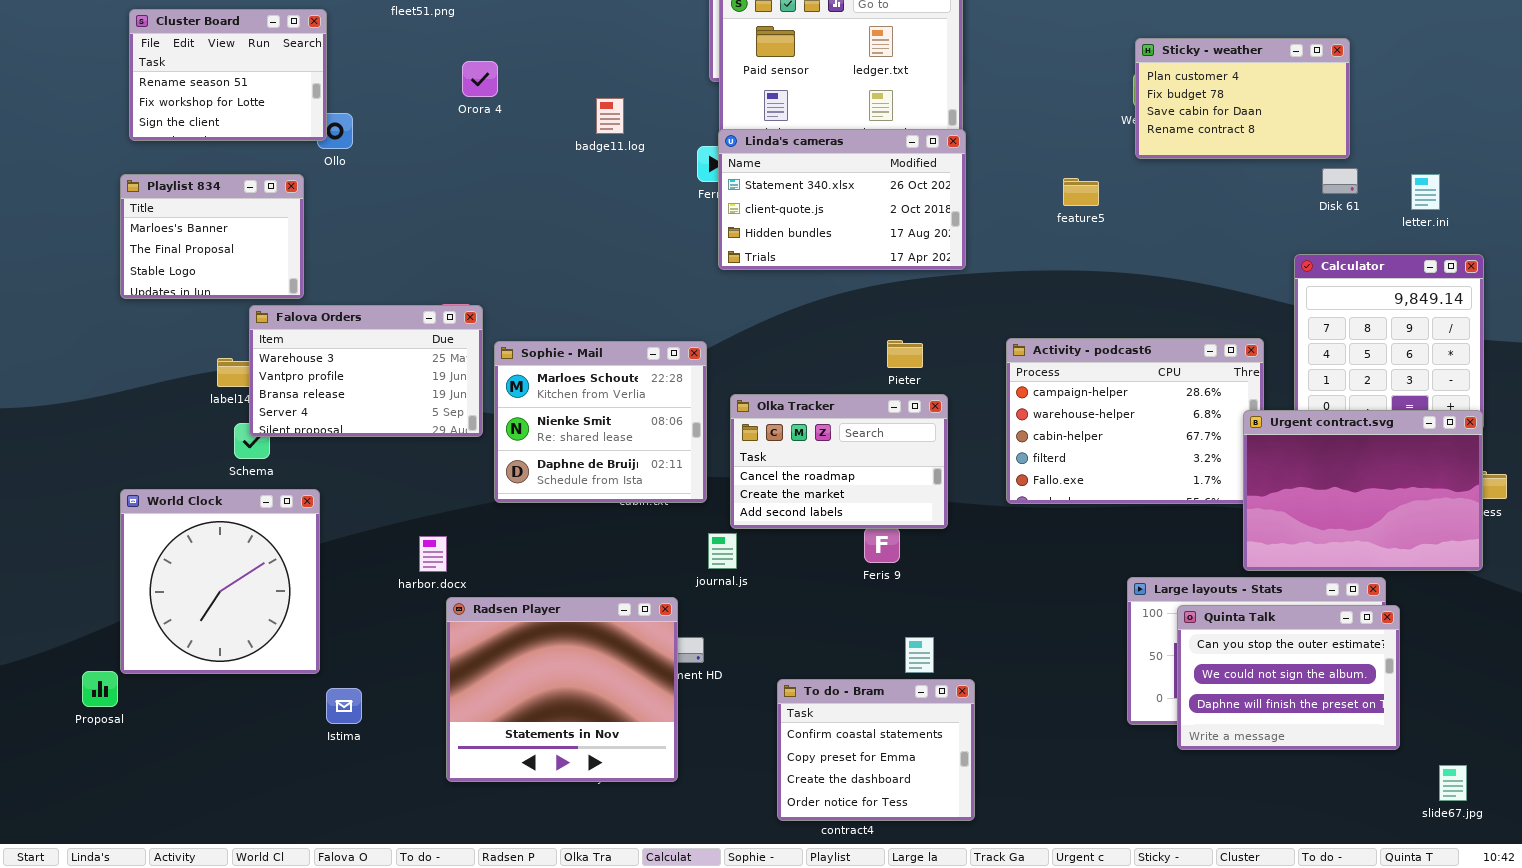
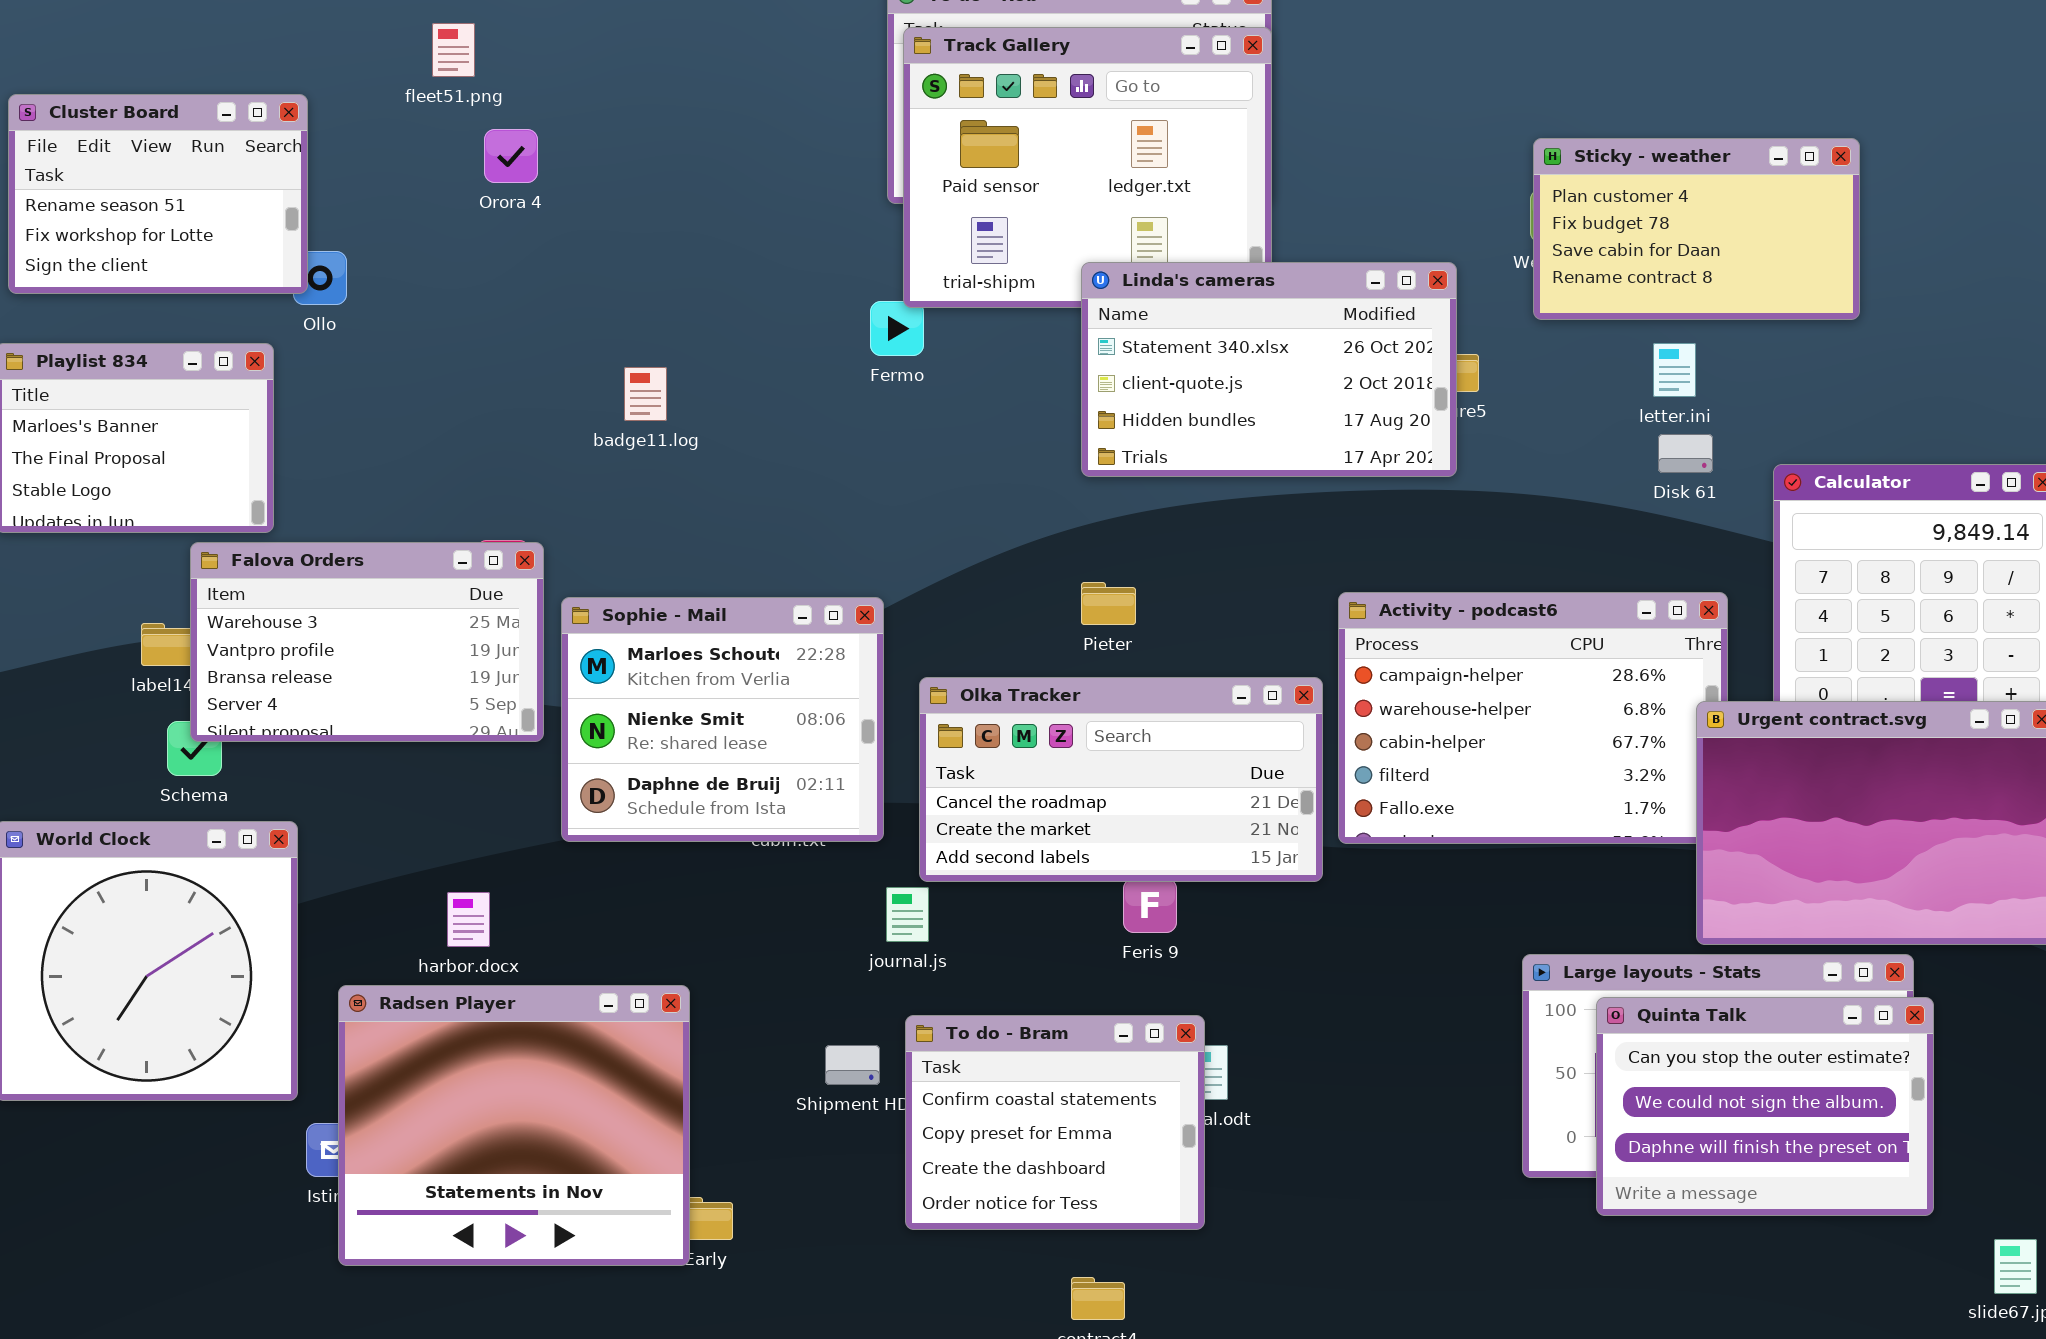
Orora 4: [462,61,498,97] -> [484,129,538,183], moved
badge11.log: [596,98,624,134] -> [624,367,667,421], moved
Linda's cameras: [718,129,966,270] -> [1081,262,1457,477], moved
Disk 61: [1322,168,1358,194] -> [1658,434,1713,473], moved
letter.ini: [1411,174,1440,210] -> [1653,343,1696,397], moved
Pieter: [887,340,923,368] -> [1081,582,1136,625], moved
Olka Tracker: [730,394,948,529] -> [919,677,1323,882], resized
Radsen Player: [446,597,678,782] -> [338,985,690,1266], moved
To do - Bram: [777,679,975,821] -> [905,1015,1205,1230], moved

